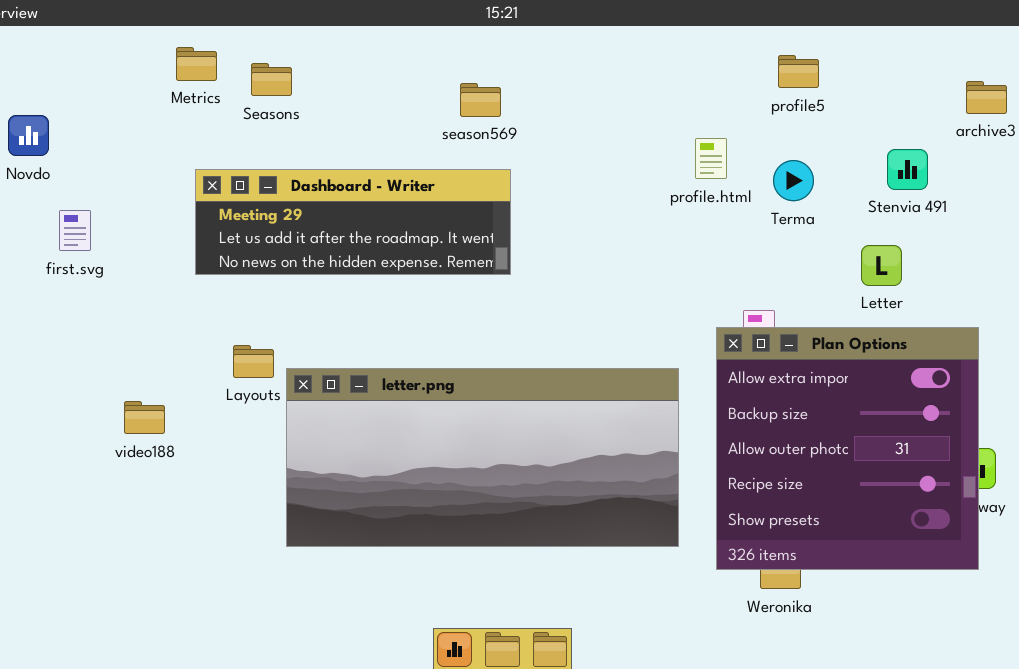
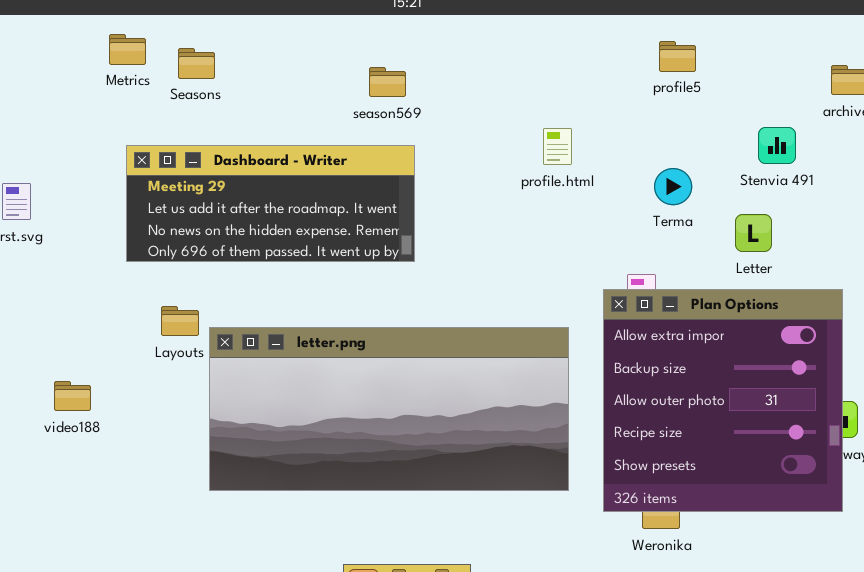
profile.html: [695,138,727,179] -> [543,128,572,165], moved
Terma: [773,160,814,201] -> [654,168,692,205], moved
Dashboard - Writer: [195,169,511,275] -> [126,145,415,262], resized
video188: [124,401,165,434] -> [54,381,91,411], moved

